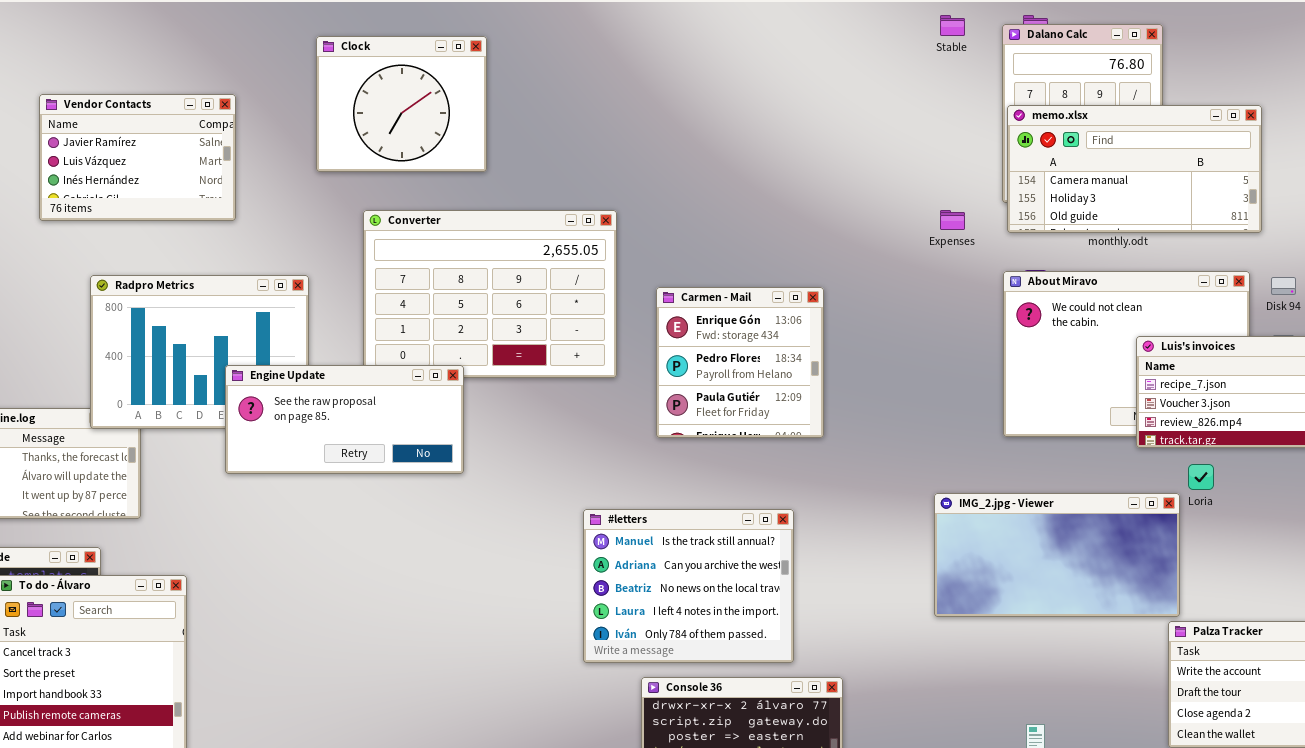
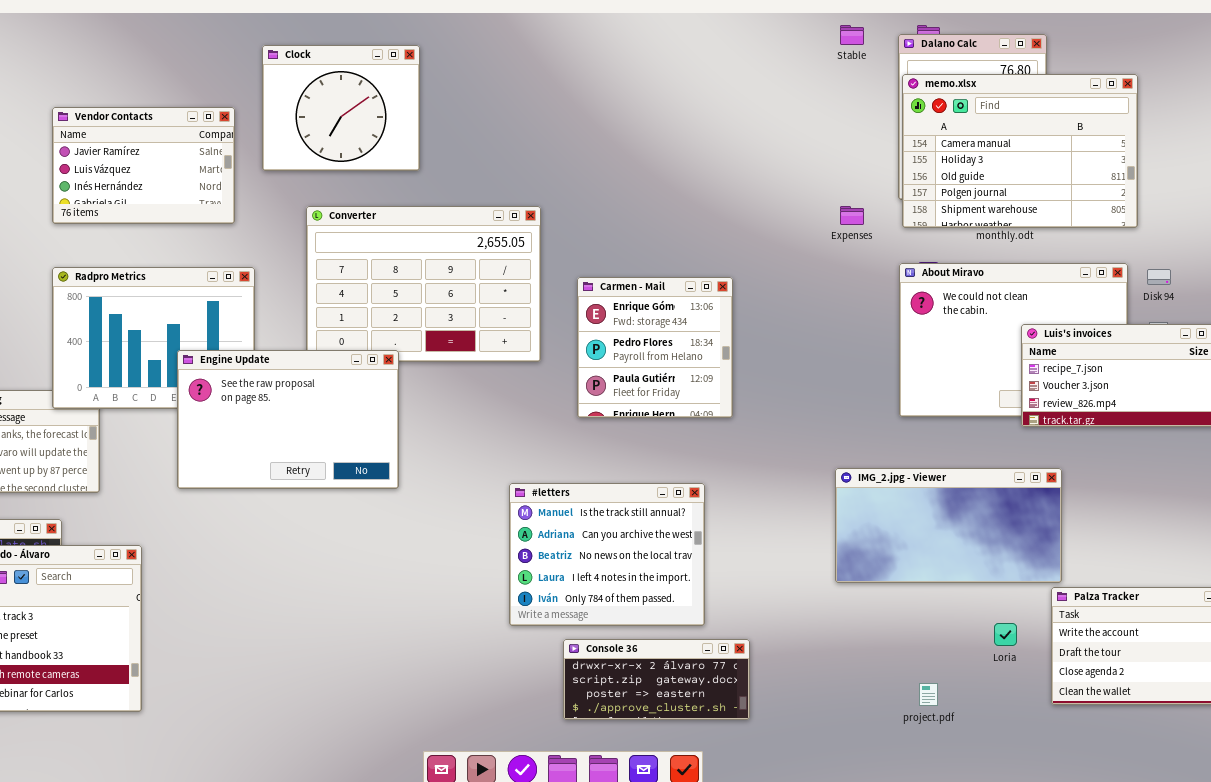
Vendor Contacts: [39,94,236,221] -> [52,107,235,224], moved
memo.xlsx: [1007,105,1262,233] -> [902,74,1138,228], resized
Engine Update: [225,365,464,474] -> [177,350,399,489], resized
Loria: [1188,464,1214,490] -> [994,623,1017,646], moved

